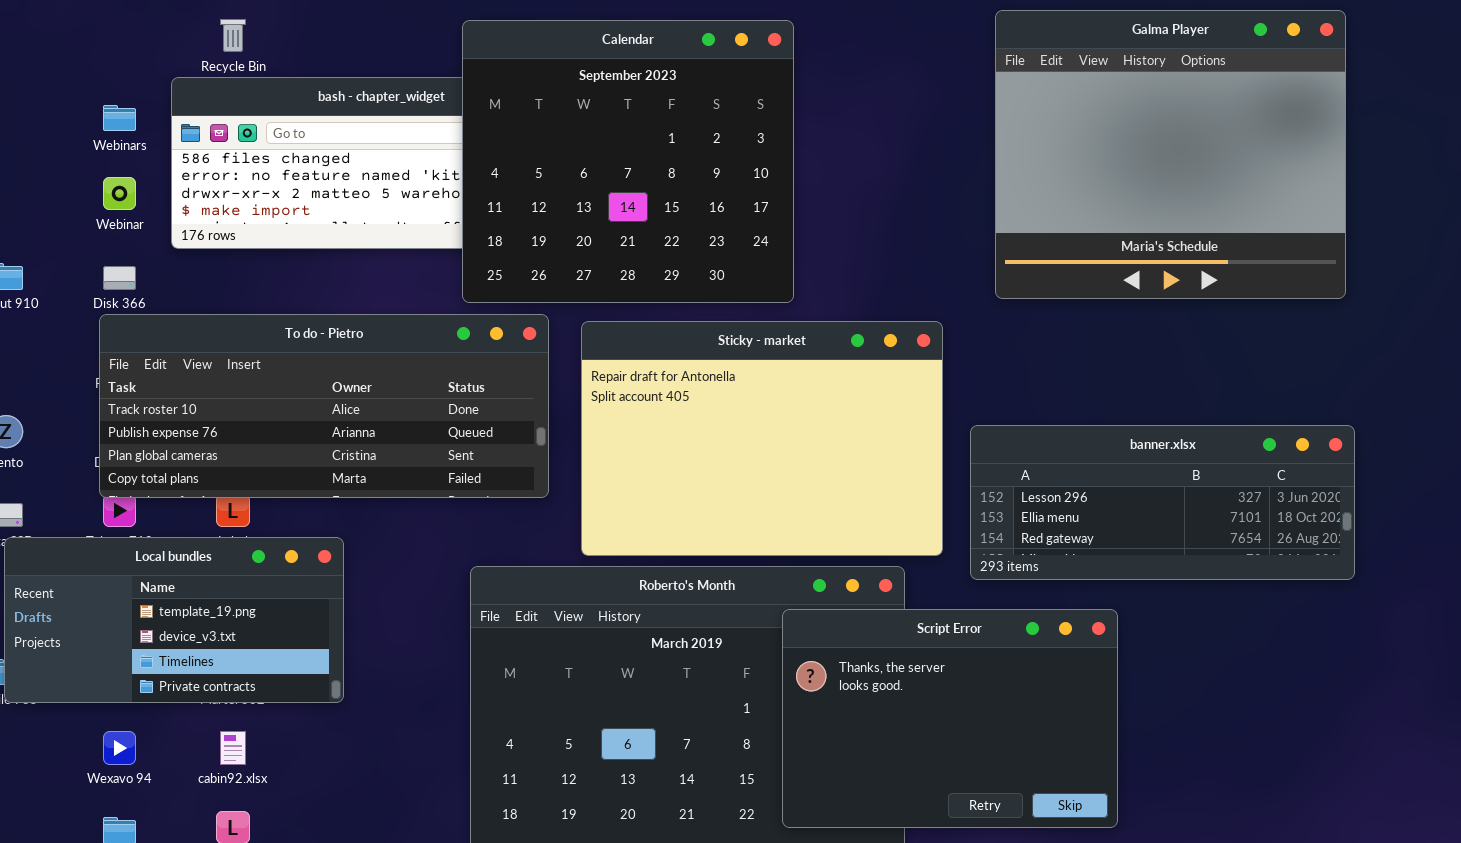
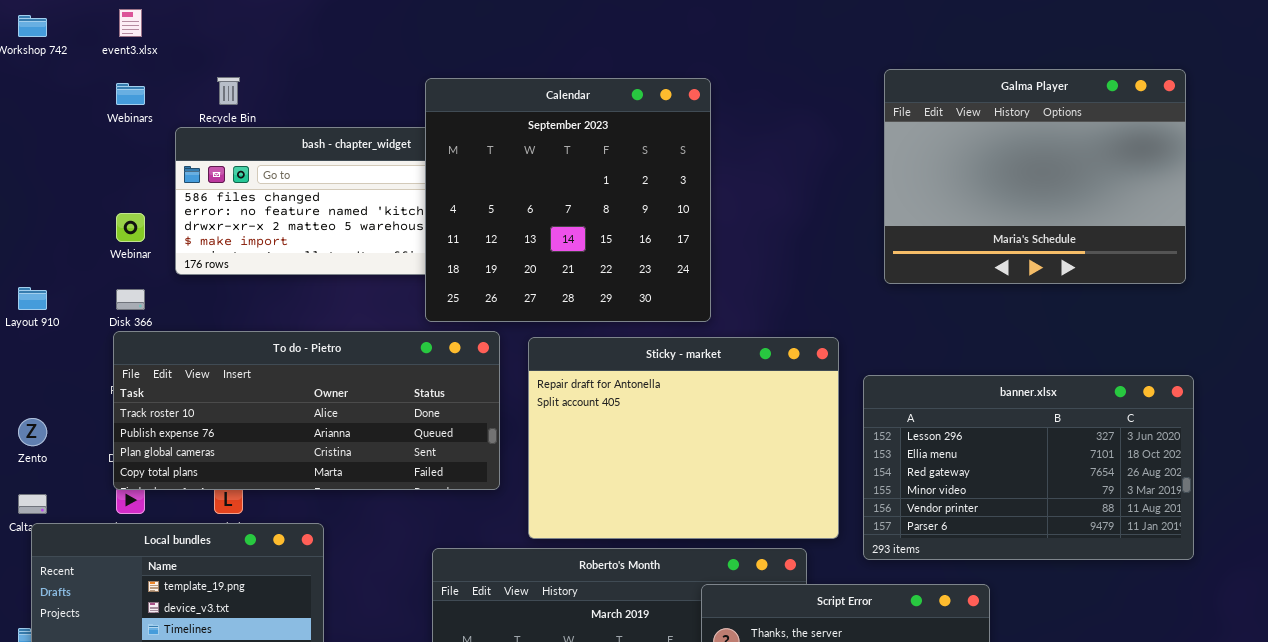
Galma Player: [995,10,1346,299] -> [884,69,1186,284], resized
Webinars: [103,105,136,131] -> [116,83,145,105], moved
banner.xlsx: [970,425,1355,580] -> [863,375,1194,560], resized

